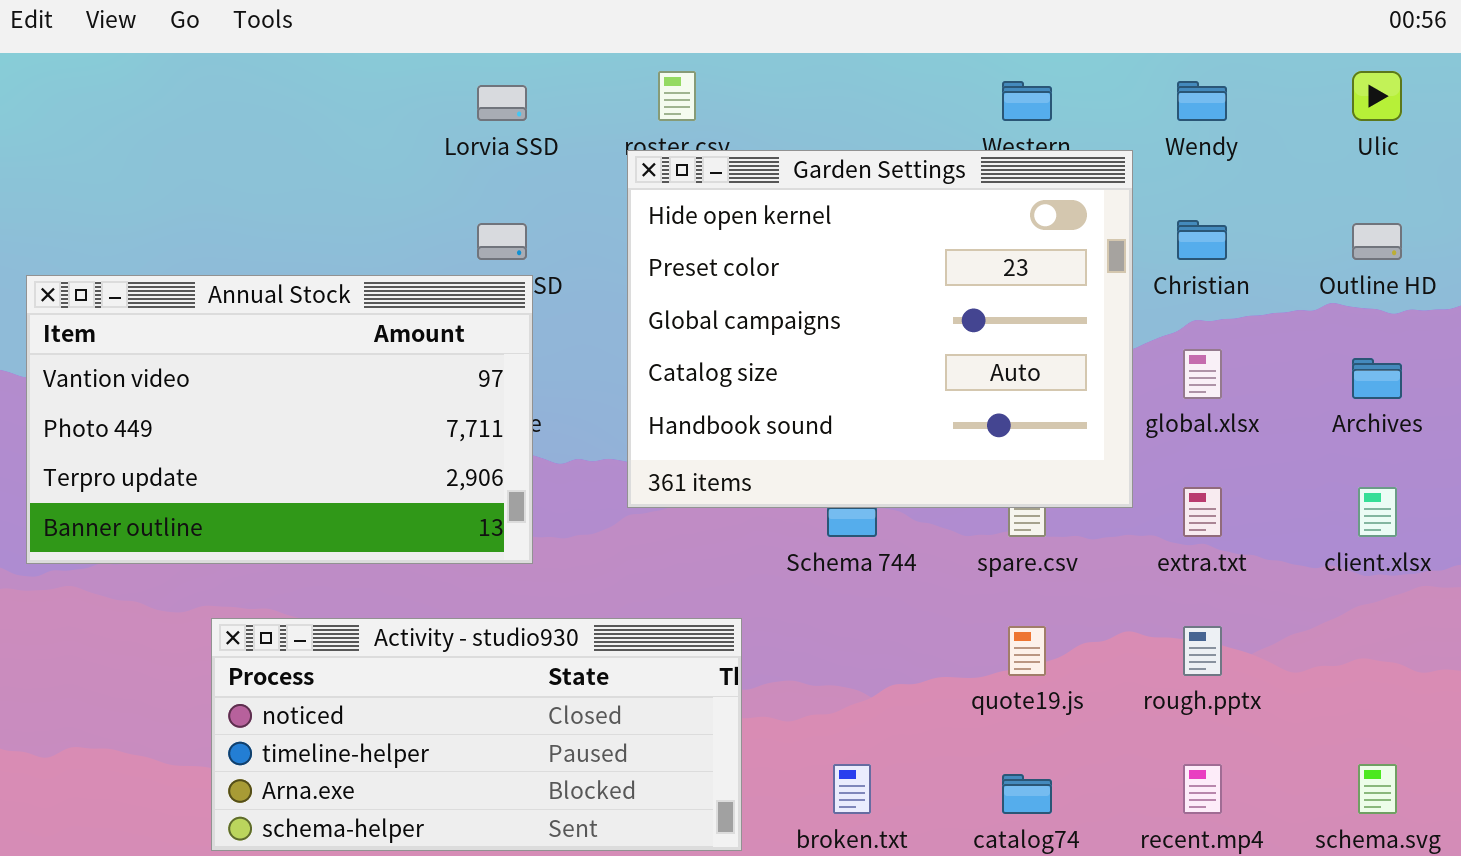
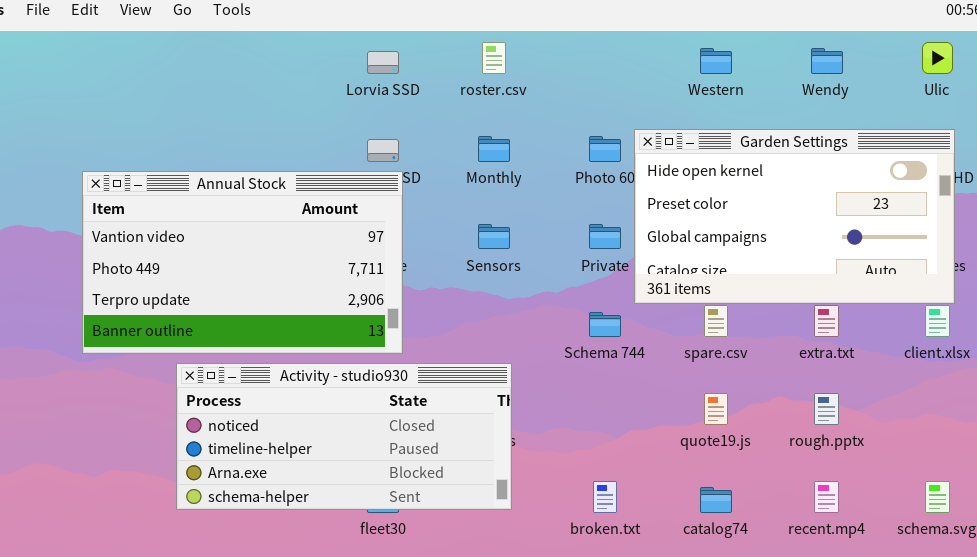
Garden Settings: [627,150,1133,508] -> [634,129,955,304], moved, resized
Activity - studio930: [211,618,742,851] -> [176,363,512,510], moved

